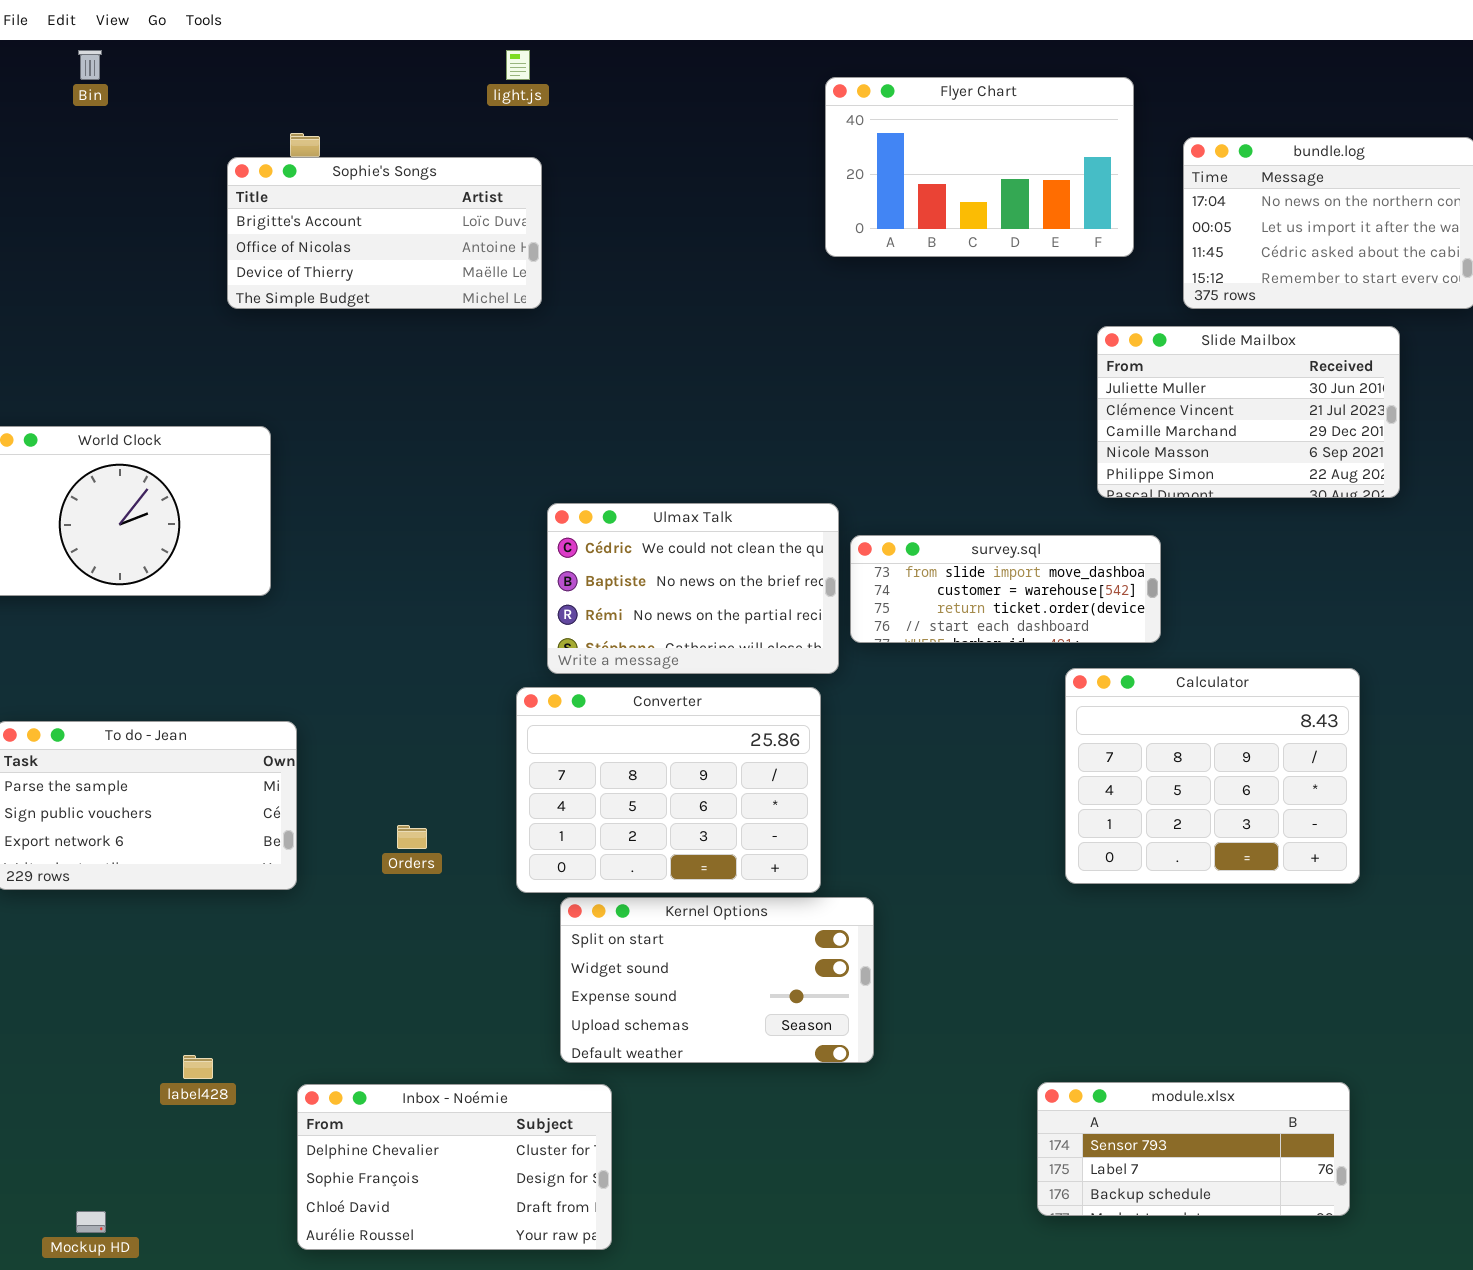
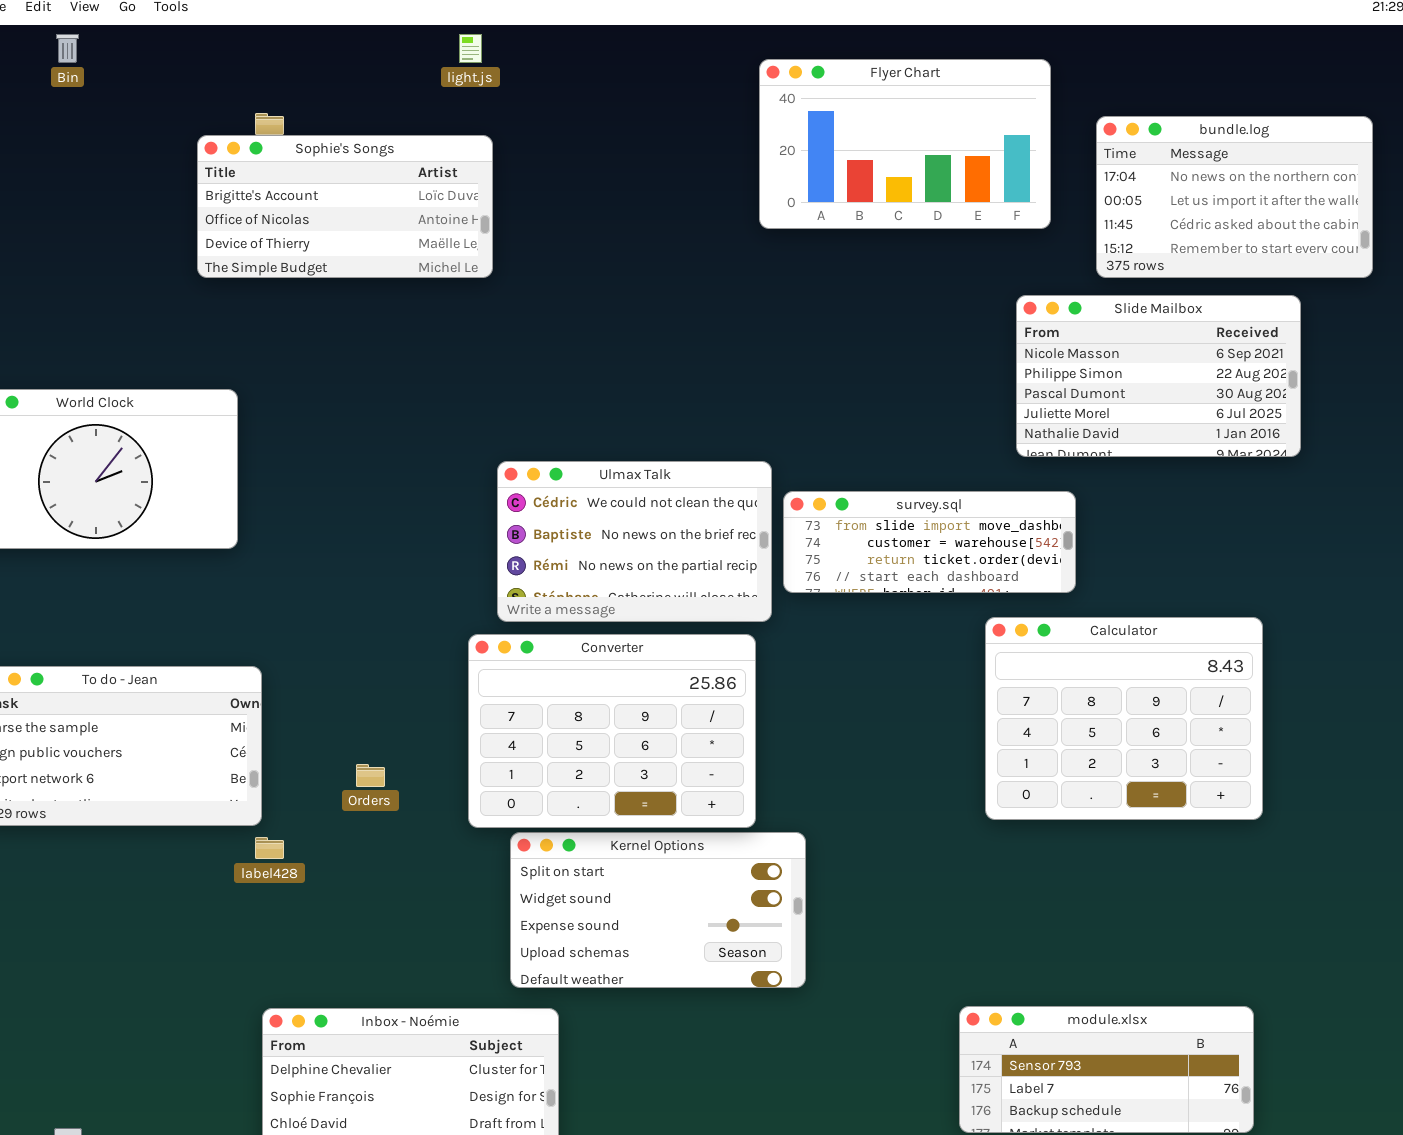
Slide Mailbox: [1097,326,1400,498] -> [1016,295,1301,457], scrolled down 3 rows
label428: [183,1055,213,1079] -> [255,837,284,859], moved

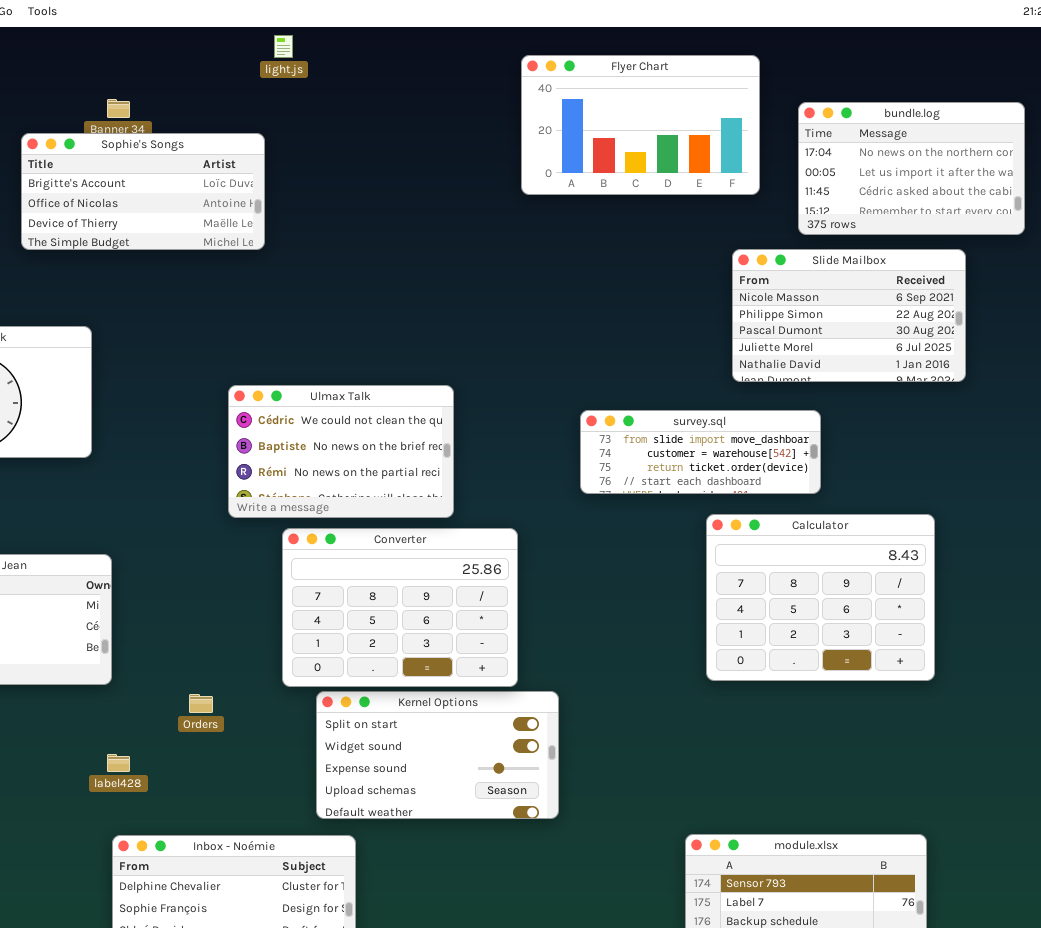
Sophie's Songs: [197,135,493,278] -> [21,133,265,250], moved
Ulmax Talk: [497,461,772,622] -> [228,385,454,518], moved
survey.sql: [783,491,1076,593] -> [580,410,821,494], moved
Orders: [356,764,385,787] -> [189,694,213,713], moved
label428: [255,837,284,859] -> [107,754,130,772], moved

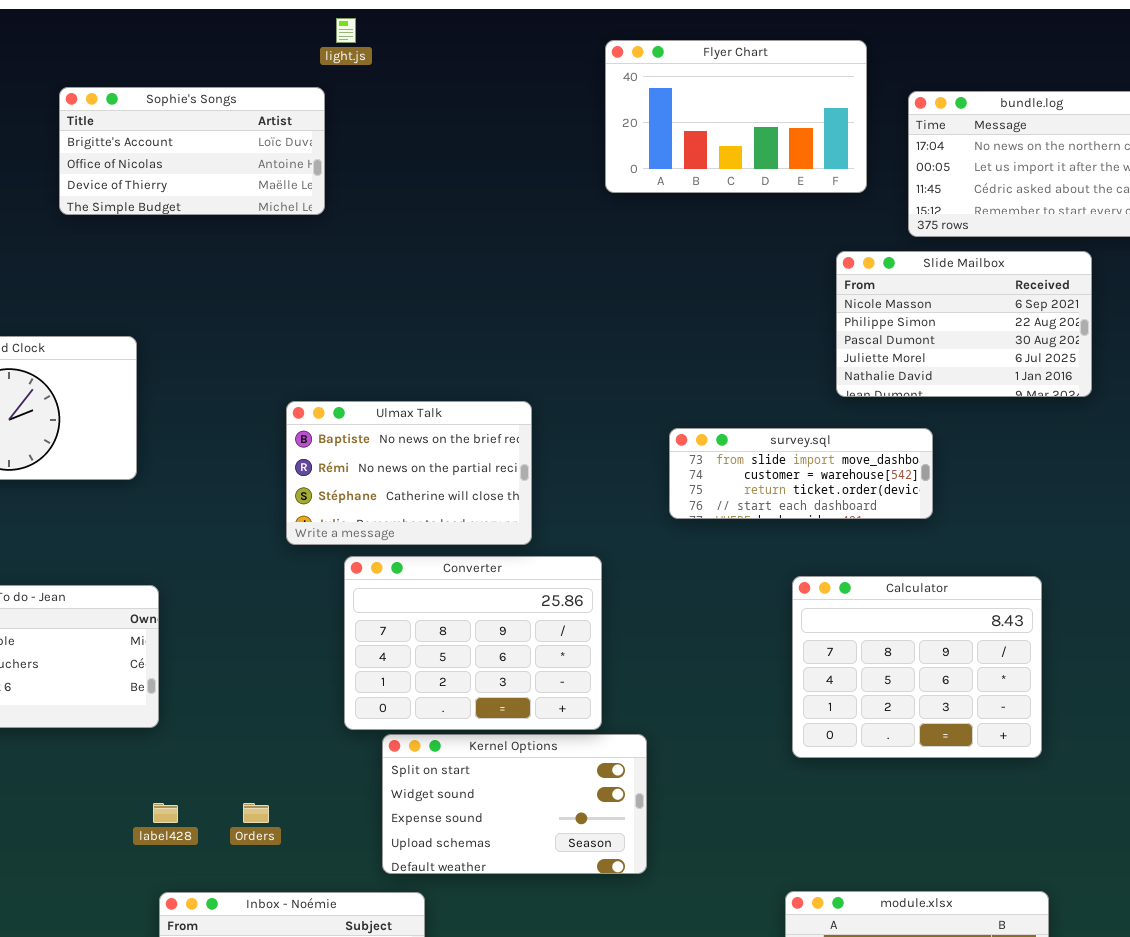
Sophie's Songs: [21,133,265,250] -> [59,87,325,215], moved
Ulmax Talk: [228,385,454,518] -> [286,401,532,545], scrolled down 1 row
Calculator: [706,514,935,681] -> [792,576,1042,758], moved
Orders: [189,694,213,713] -> [243,803,269,823], moved

